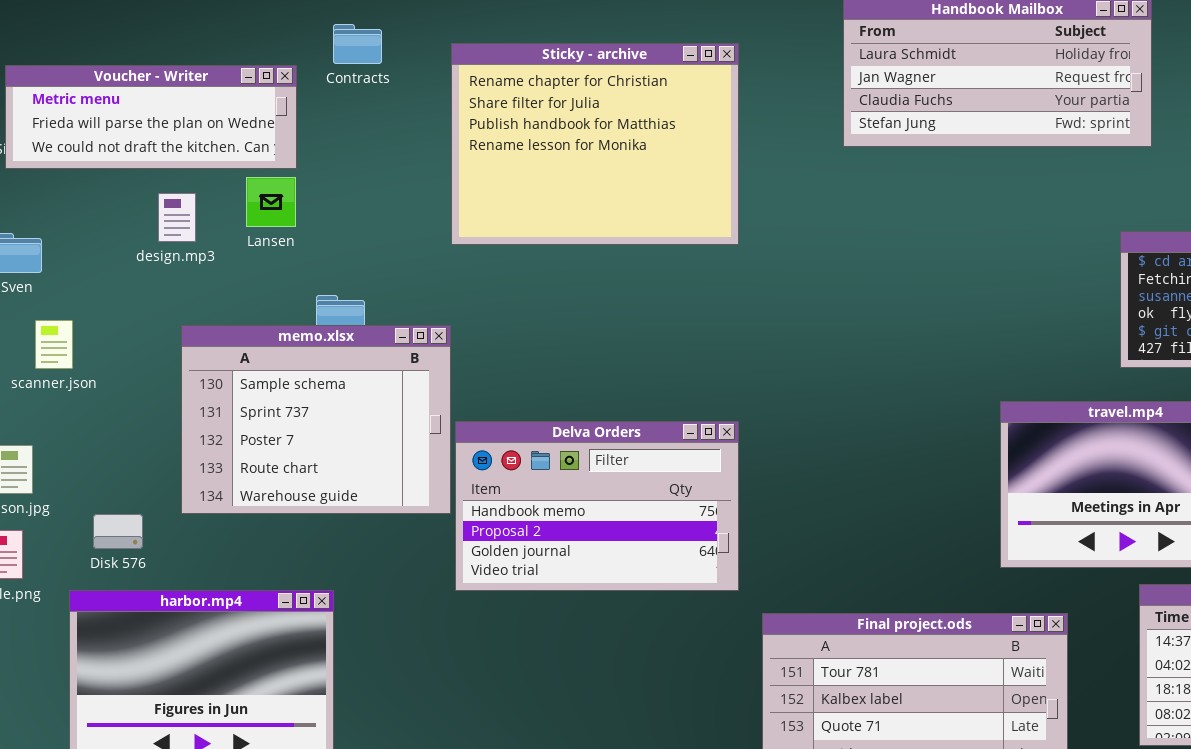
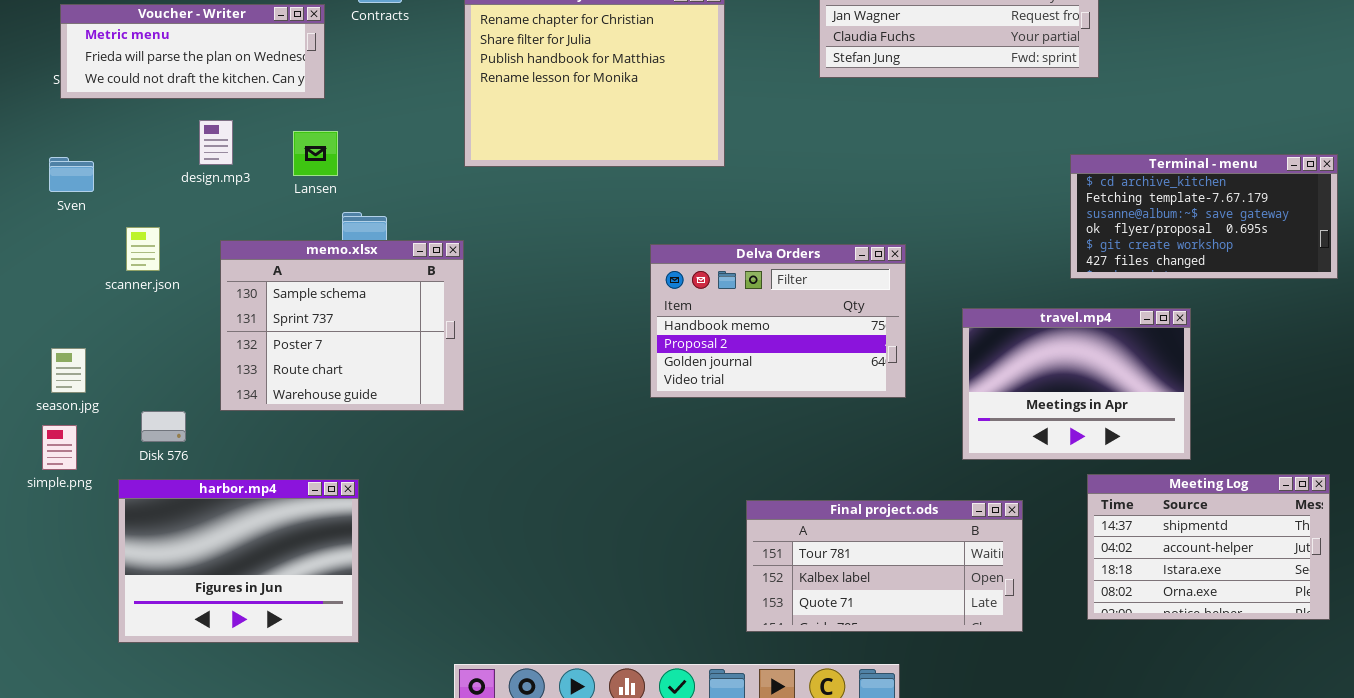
Lansen: [246,177,296,227] -> [293,131,338,176], moved
scanner.json: [35,320,73,369] -> [126,227,160,271], moved
Delva Orders: [455,421,739,591] -> [650,244,906,398], moved

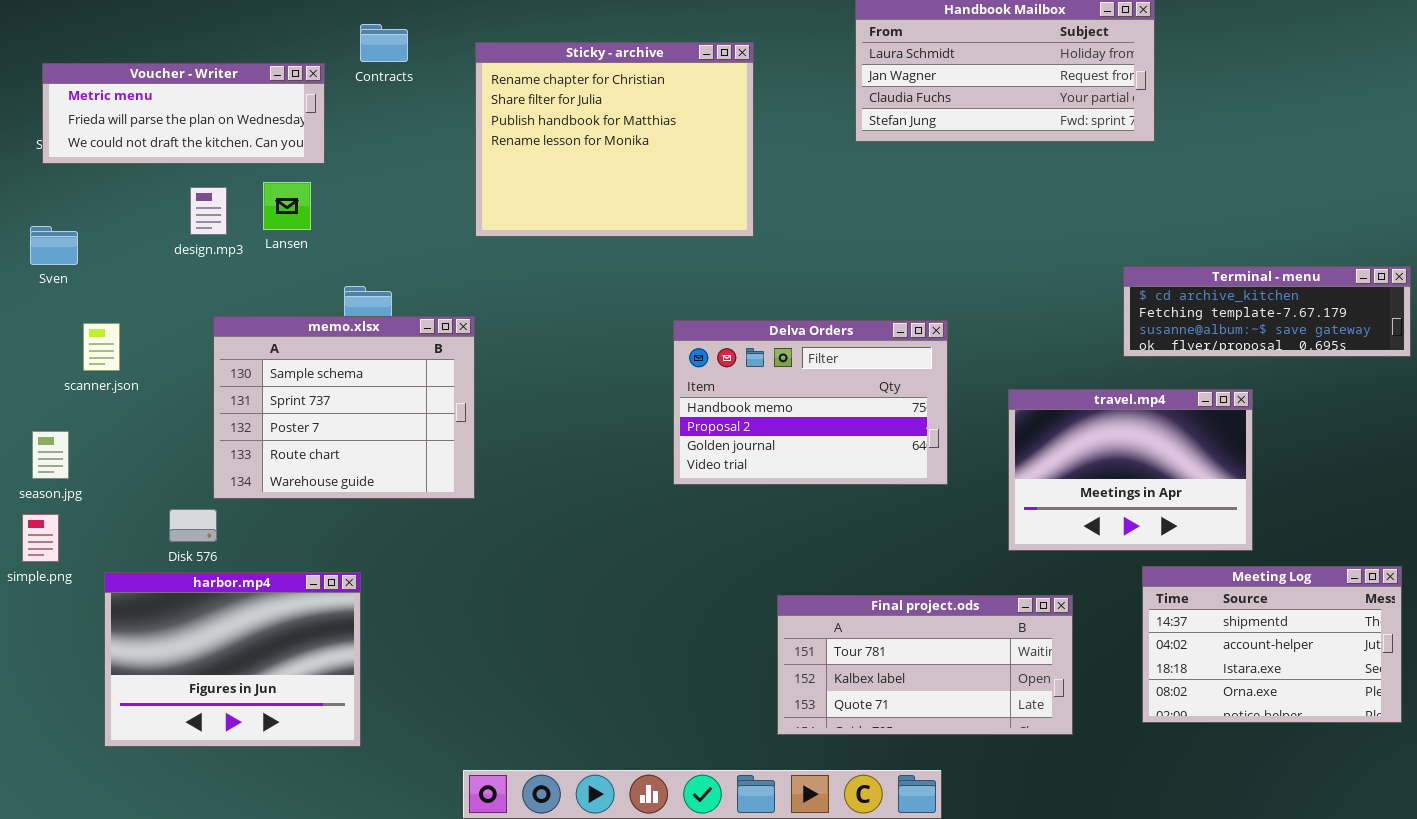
Lansen: [293,131,338,176] -> [263,182,311,230], moved
Terminal - menu: [1070,154,1338,279] -> [1123,266,1411,357], resized
scanner.json: [126,227,160,271] -> [83,323,120,371], moved
Disk 576: [141,411,186,442] -> [169,509,217,542], moved

